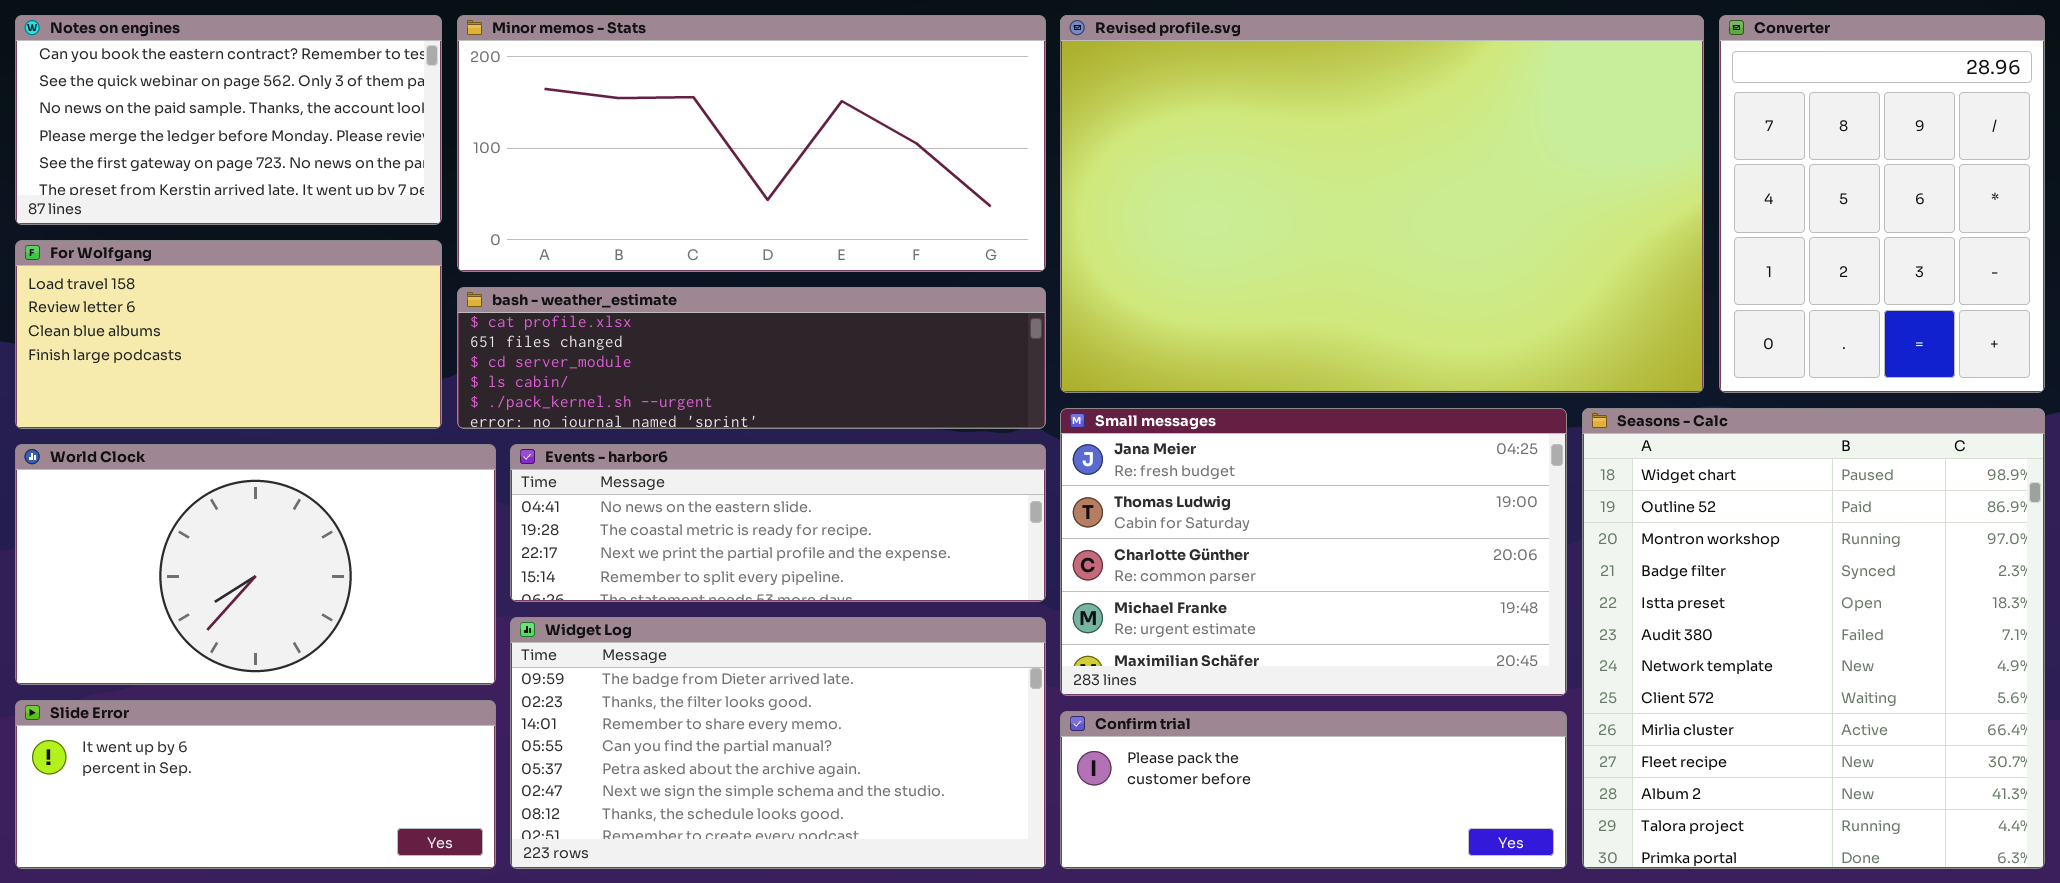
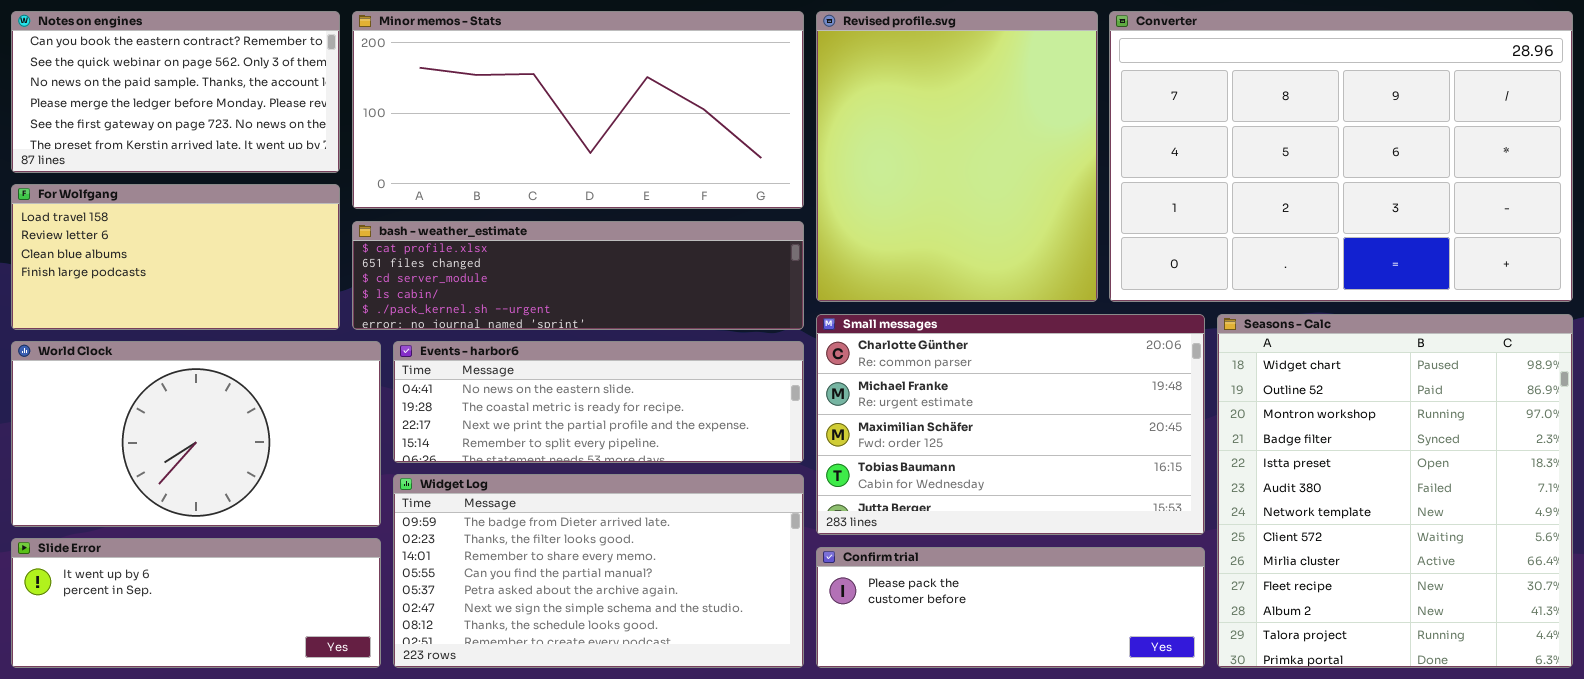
Revised profile.svg: [1060,15,1704,393] -> [816,11,1098,302], resized
Converter: [1719,15,2045,393] -> [1109,11,1573,302], resized
Small messages: [1060,408,1567,696] -> [816,314,1205,535], scrolled down 2 rows

